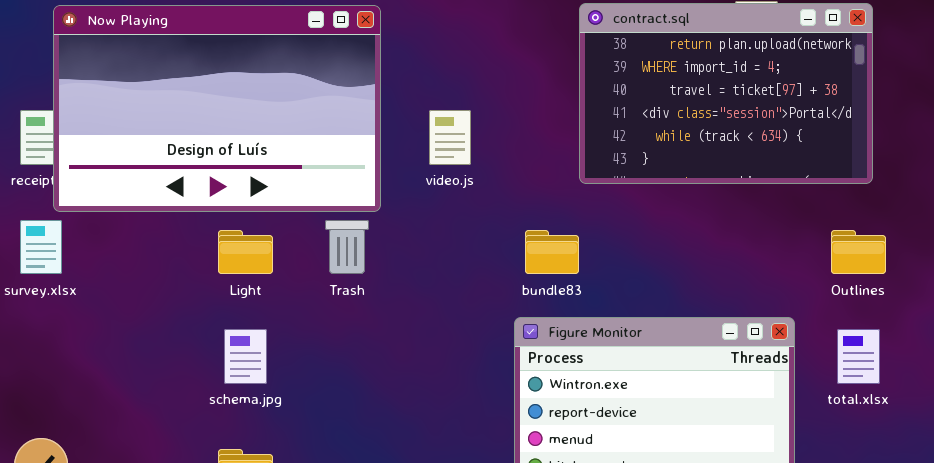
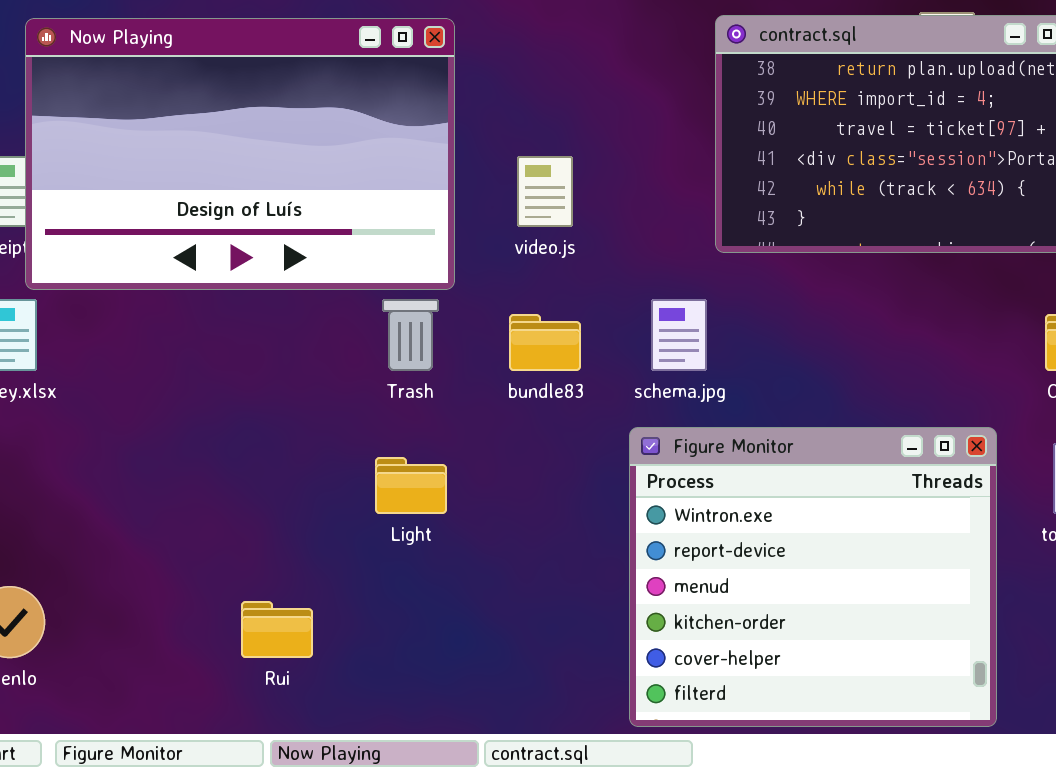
Light: [218,230,273,274] -> [375,457,447,514], moved
bundle83: [525,230,579,274] -> [509,314,581,371], moved
schema.jpg: [224,329,267,384] -> [651,299,707,371], moved

